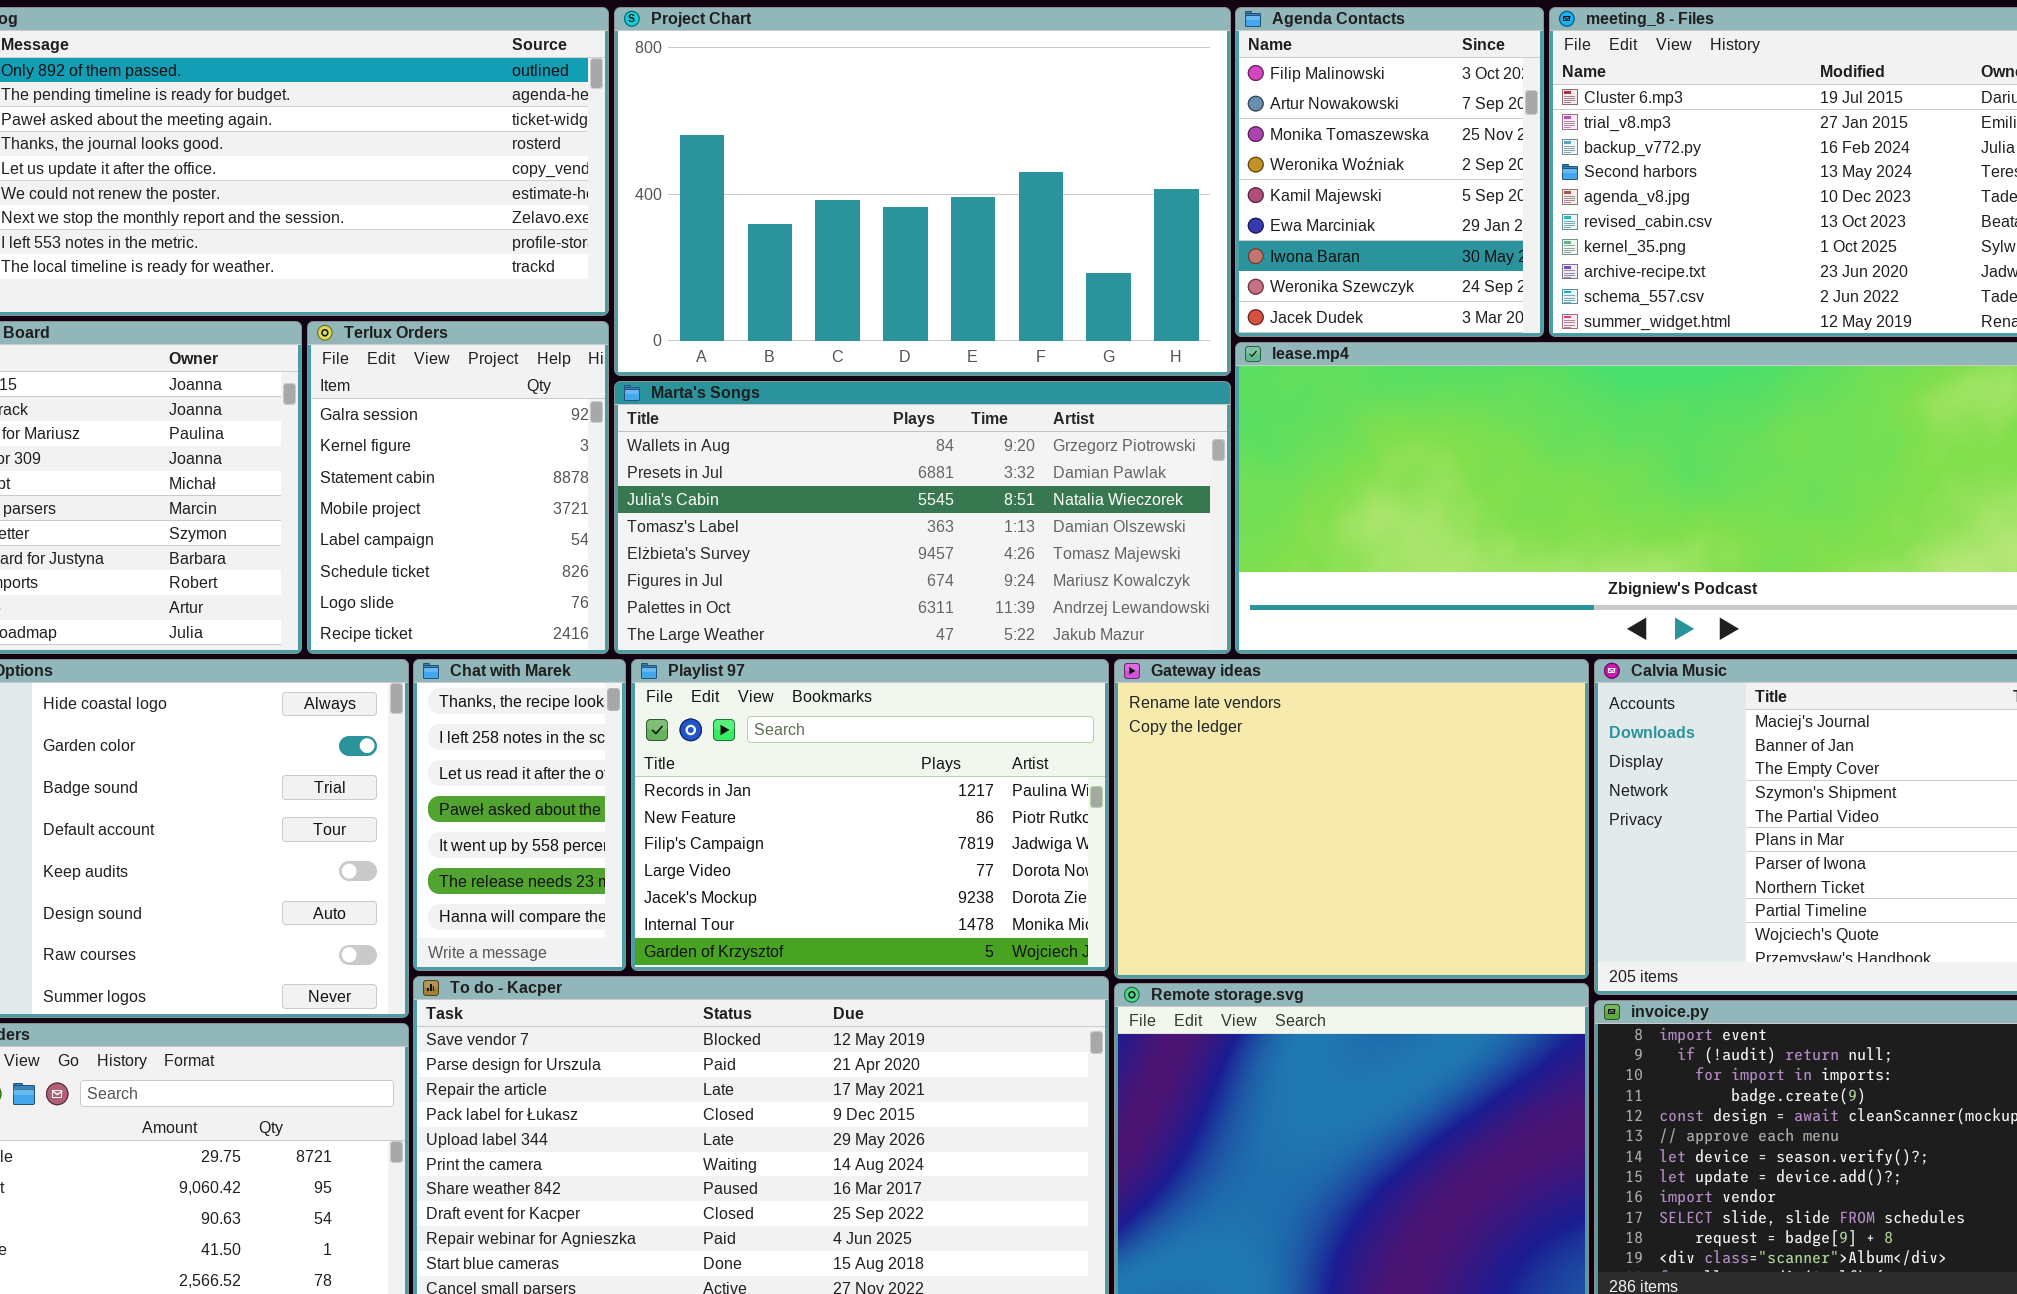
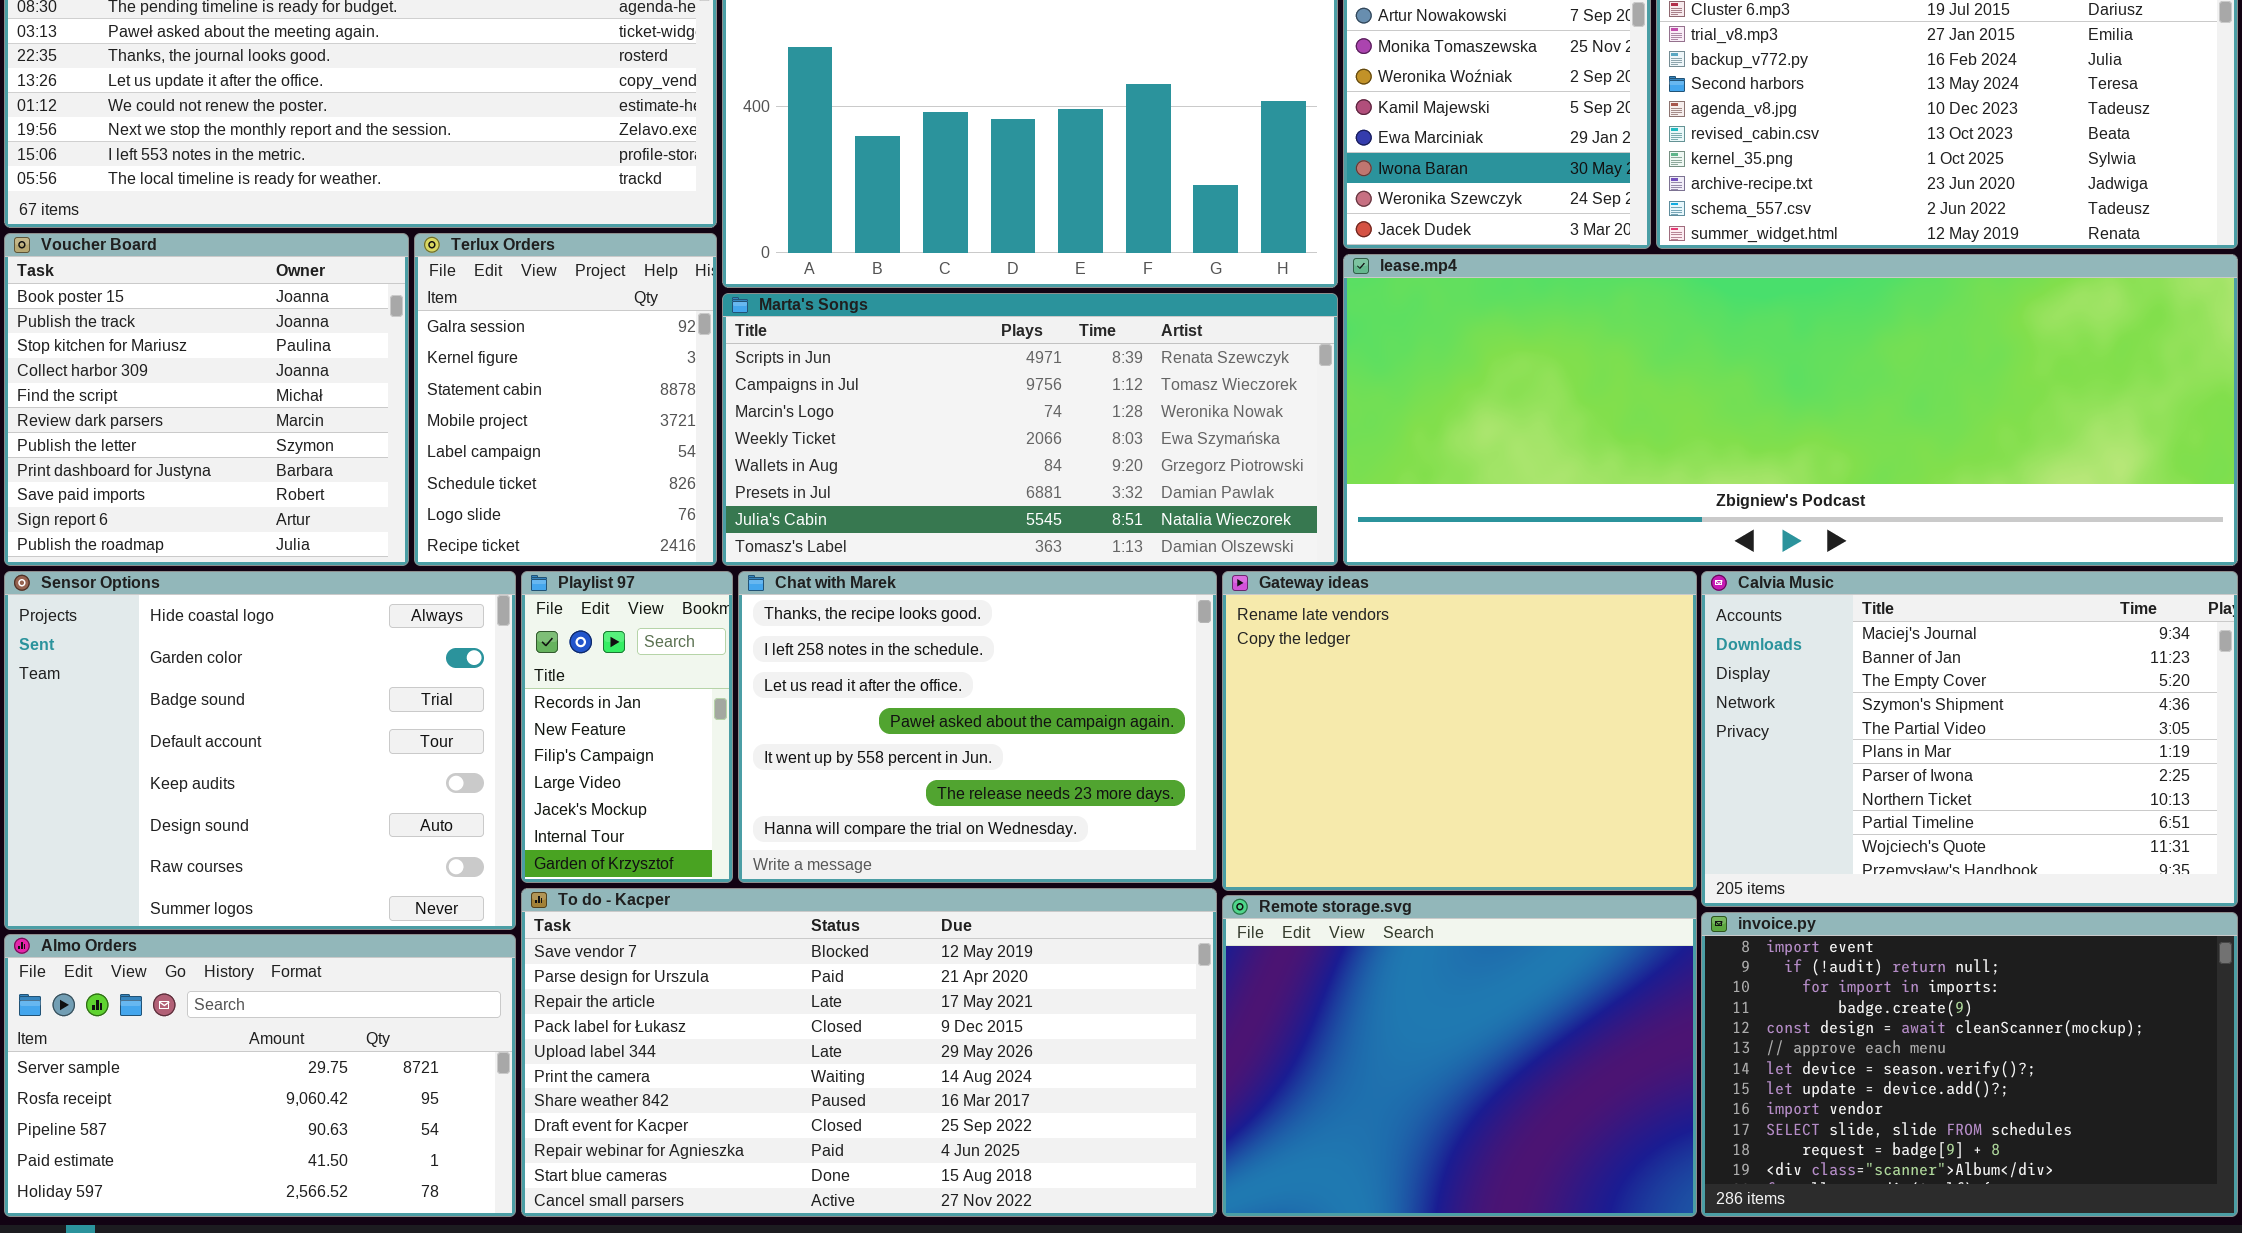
Marta's Songs: [614,381,1231,654] -> [722,293,1338,566], scrolled up 4 rows
Chat with Marek: [413,659,626,971] -> [738,571,1217,883], moved, resized
Playlist 97: [631,659,1109,971] -> [521,571,733,883], moved, resized

